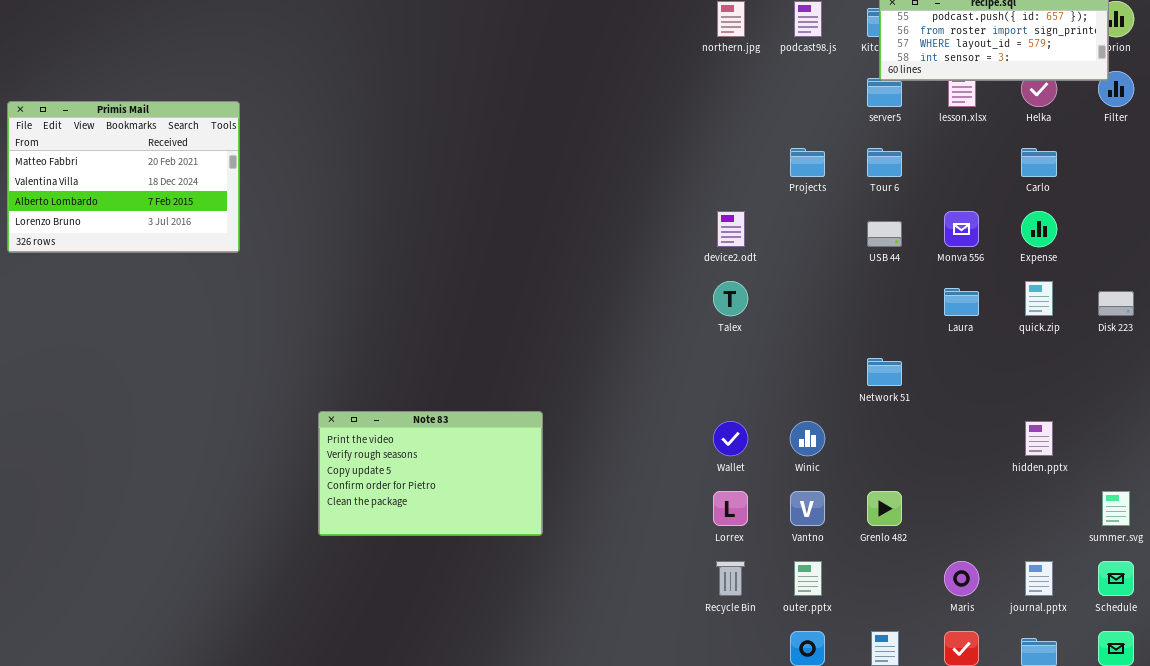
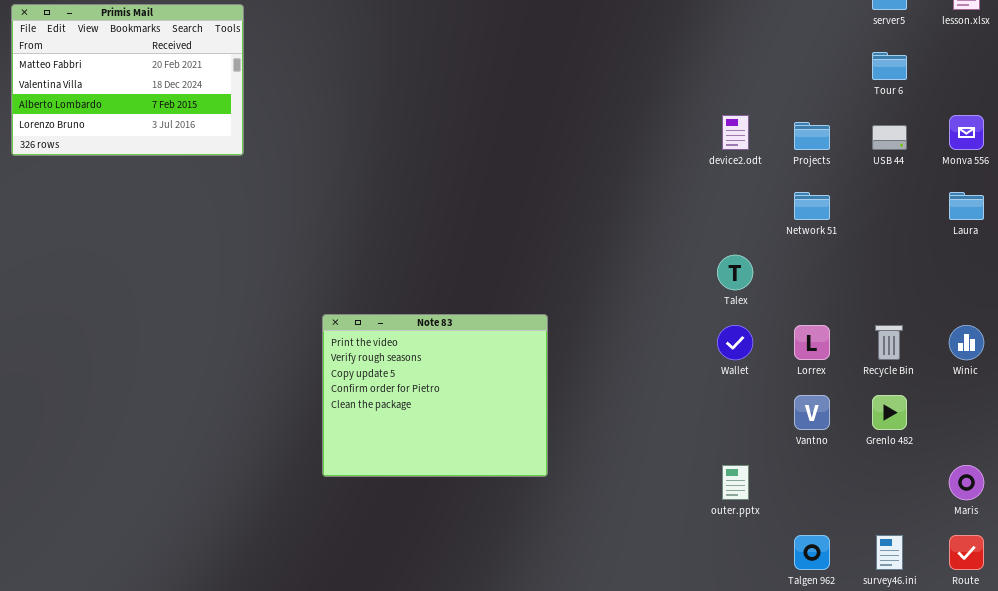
Projects: [790,148,825,177] -> [794,122,830,150], moved
Talex: [713,281,748,316] -> [717,255,753,290], moved
Network 51: [867,358,902,386] -> [794,192,830,220], moved
Note 83: [318,411,543,536] -> [322,314,548,477], resized
Winic: [790,421,825,456] -> [949,325,984,360], moved
Lorrex: [713,491,748,526] -> [794,325,830,360], moved
Recycle Bin: [716,561,745,596] -> [875,325,903,360], moved
outer.pptx: [794,561,822,596] -> [722,465,749,500], moved

